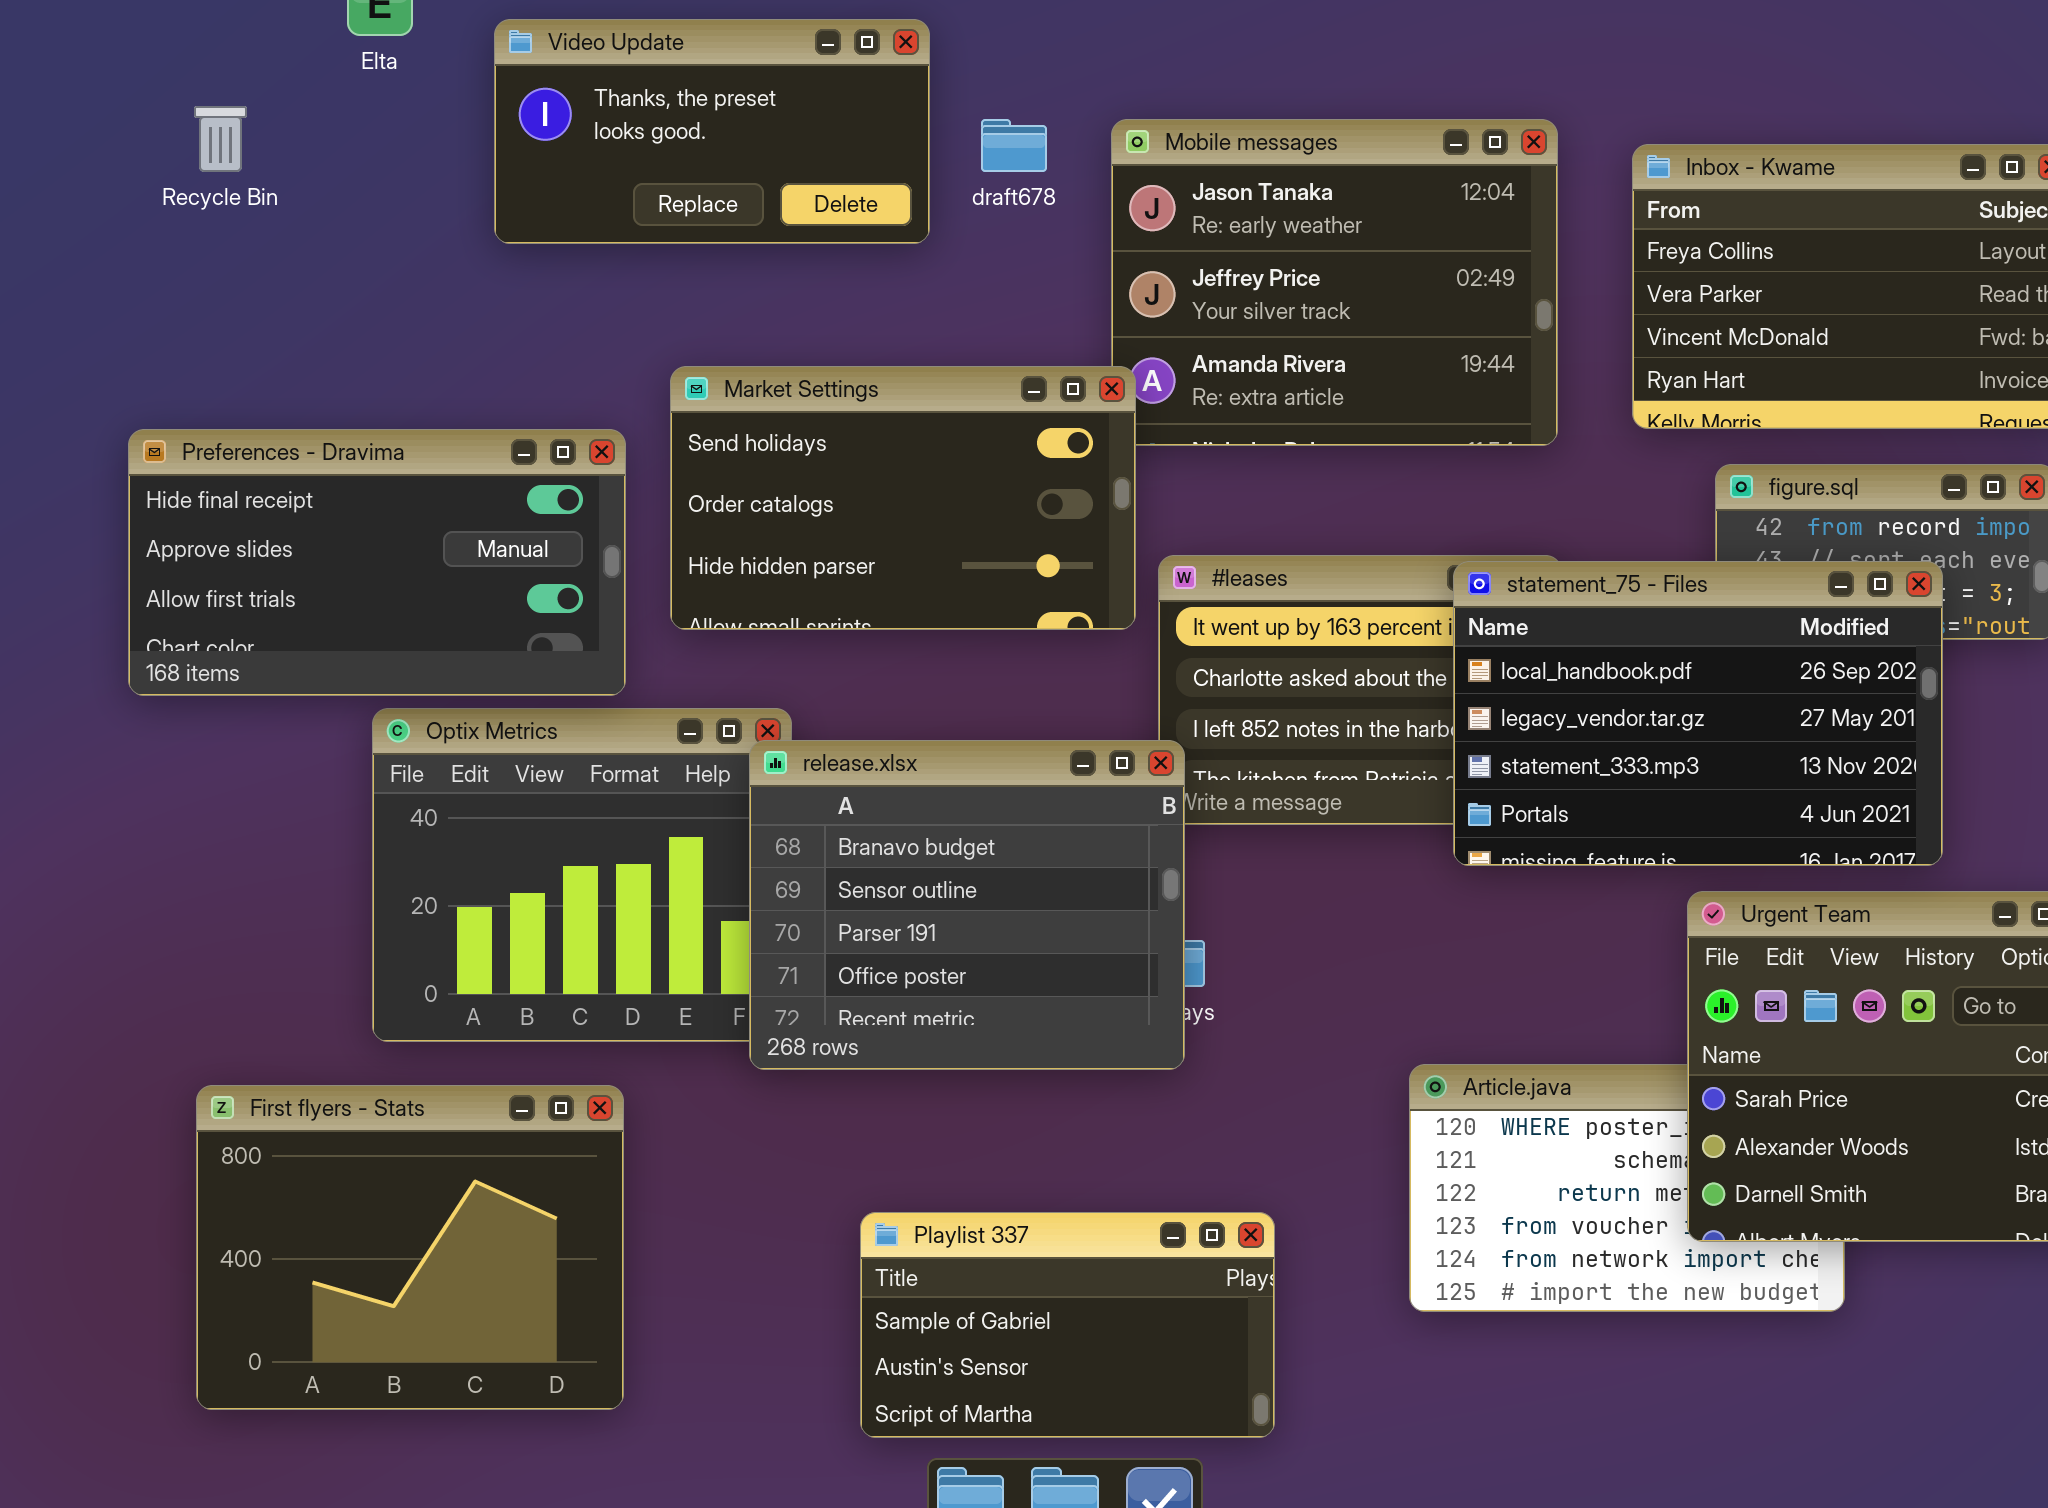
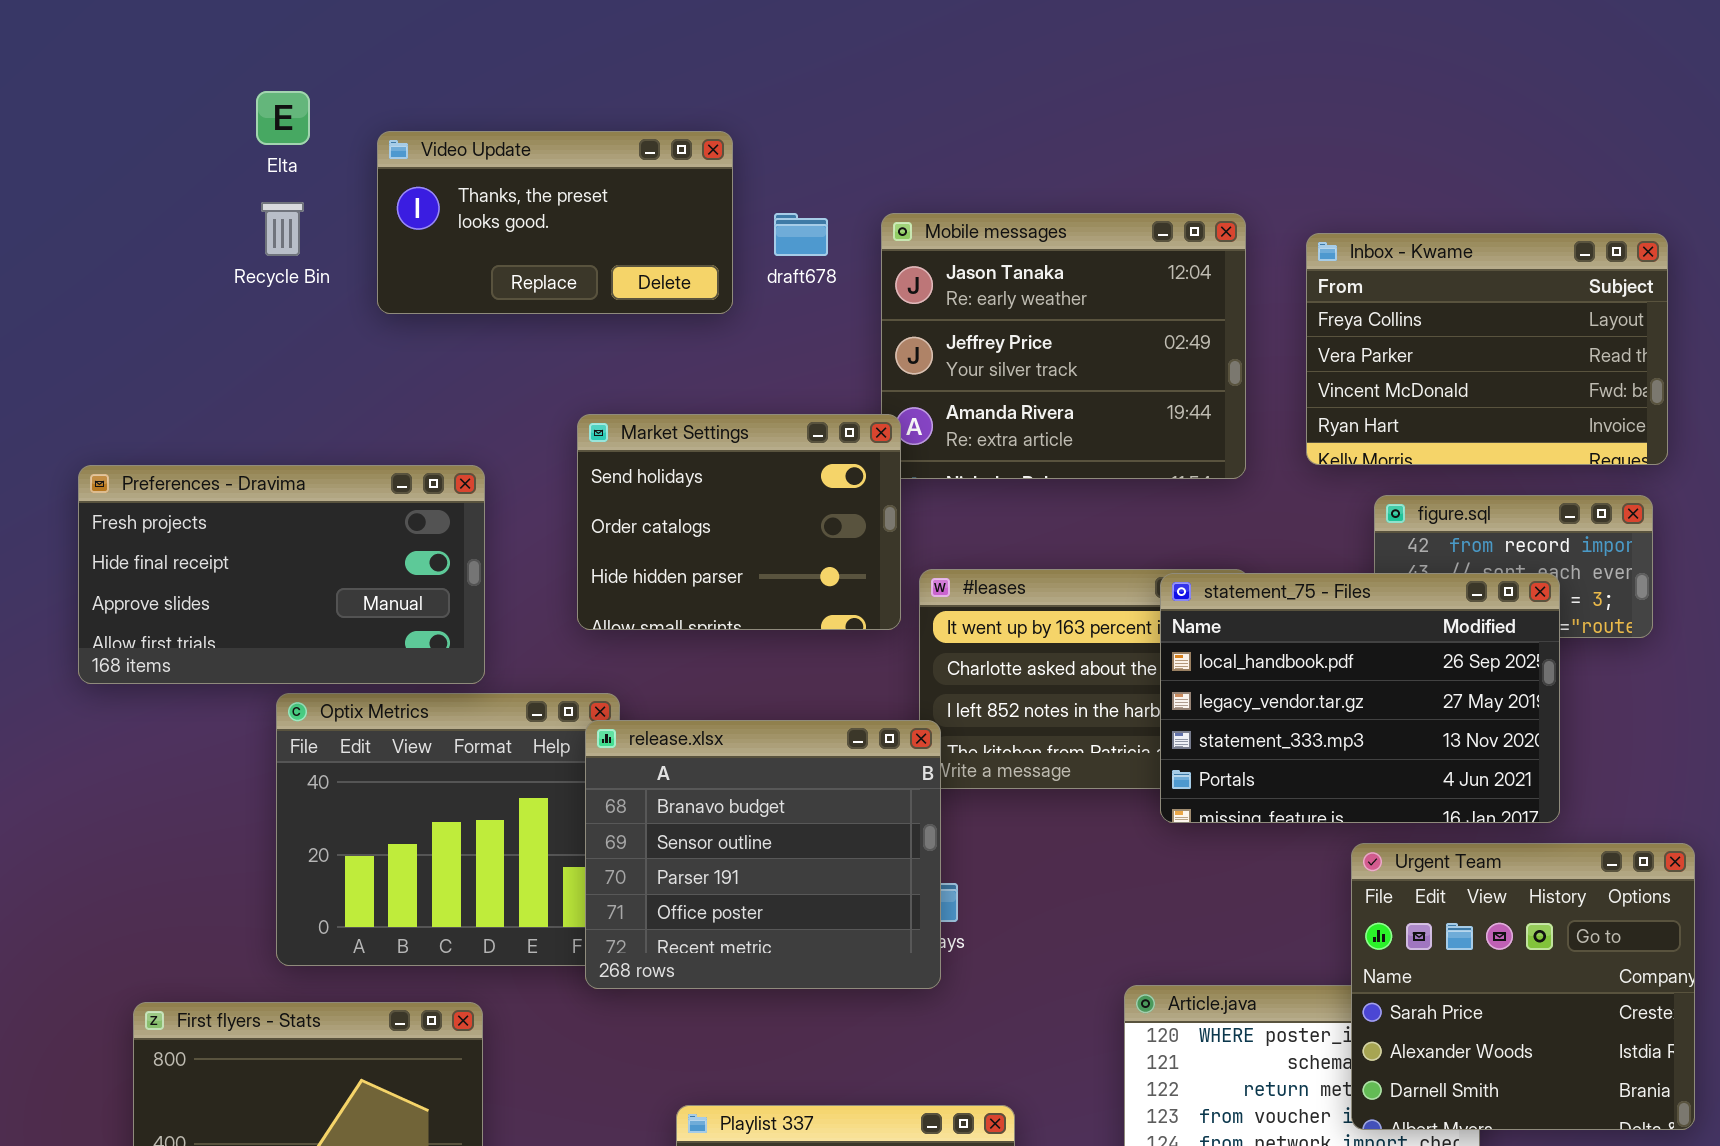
Recycle Bin: [194,106,247,172] -> [261,202,304,256], moved
Market Settings: [670,366,1136,630] -> [577,414,901,630], resized
Preferences - Dravima: [128,429,626,696] -> [78,465,485,684], scrolled up 1 row

